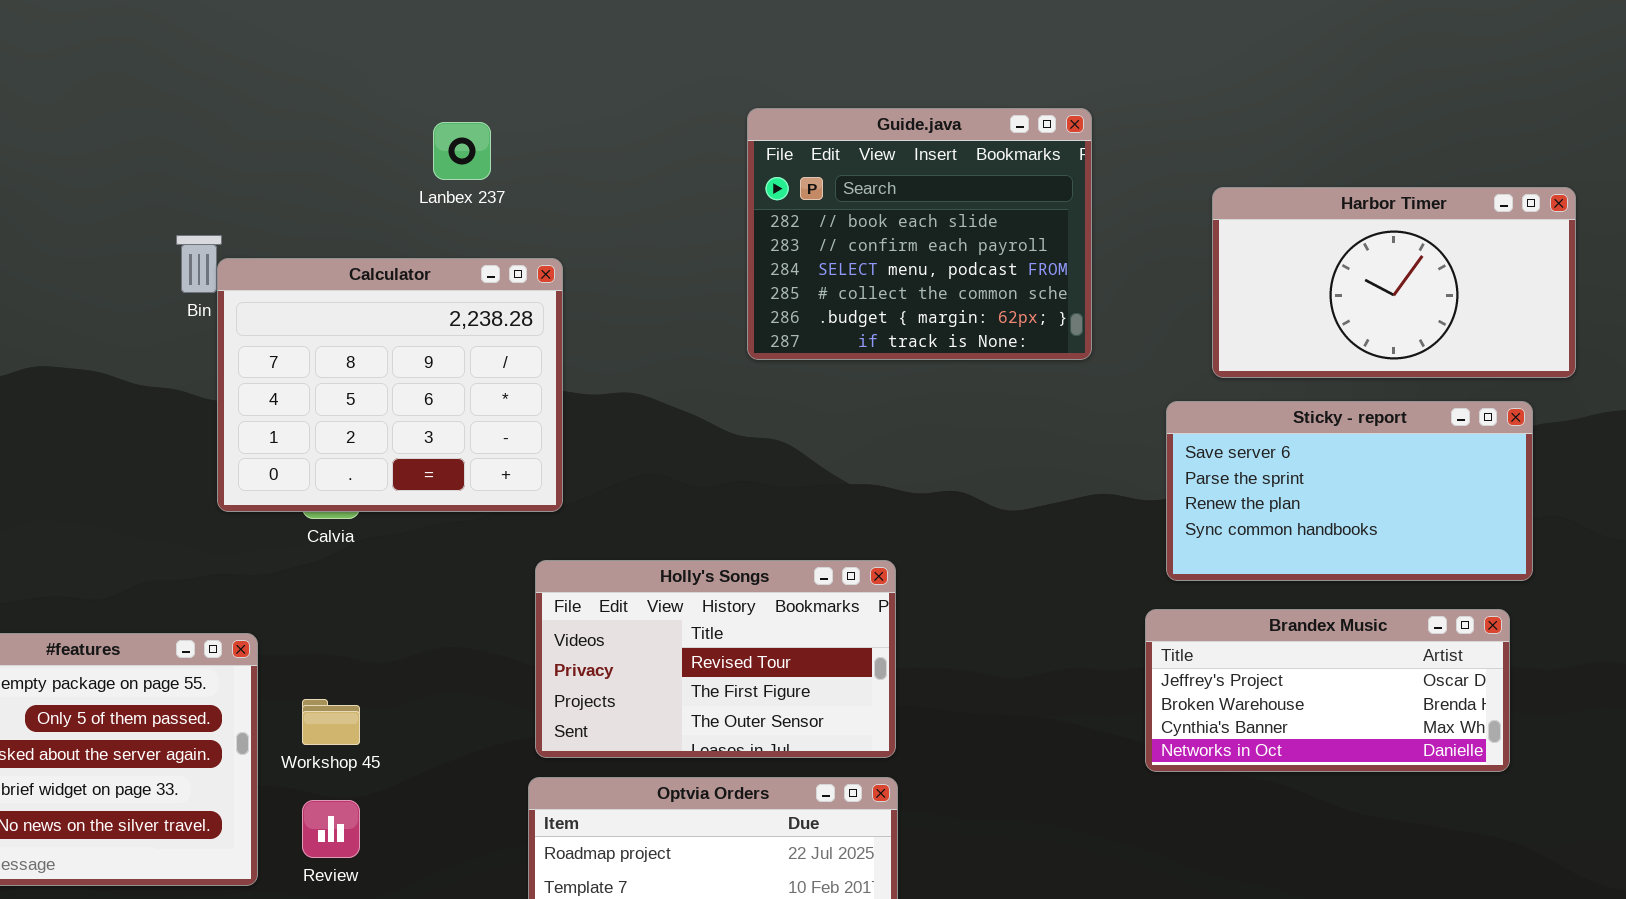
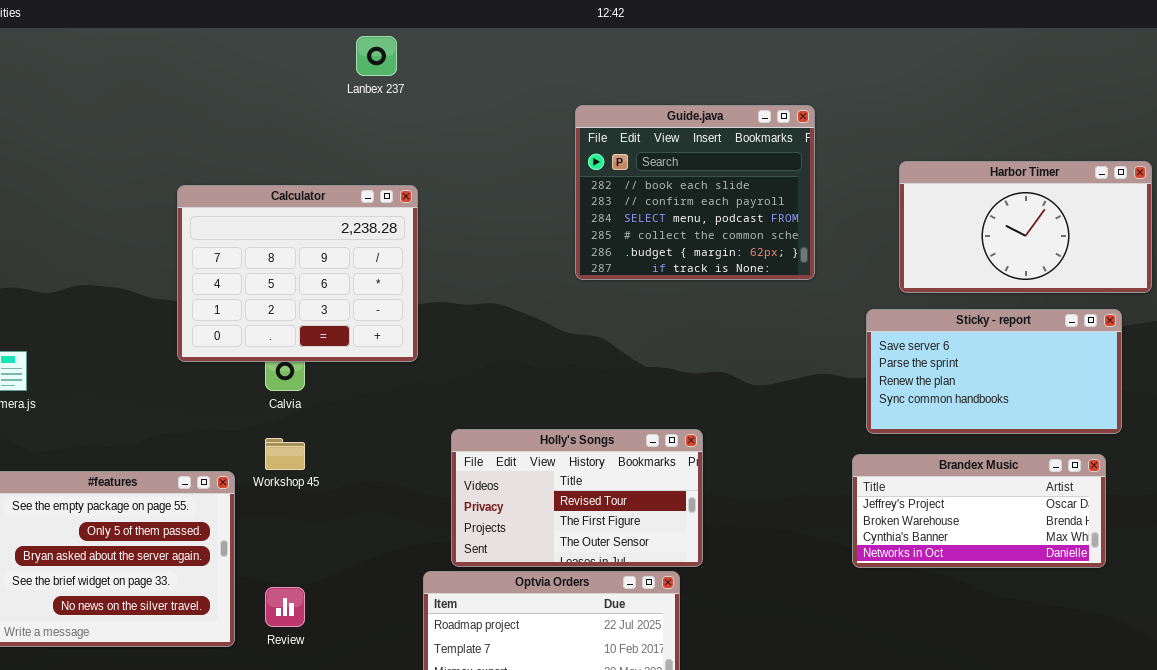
Lanbex 237: [433,122,491,180] -> [356,36,397,76], moved
Calculator: [217,258,563,512] -> [177,185,418,362], moved
Holly's Songs: [535,560,896,758] -> [451,429,703,567], moved
Workshop 45: [302,699,360,745] -> [265,438,305,470], moved

